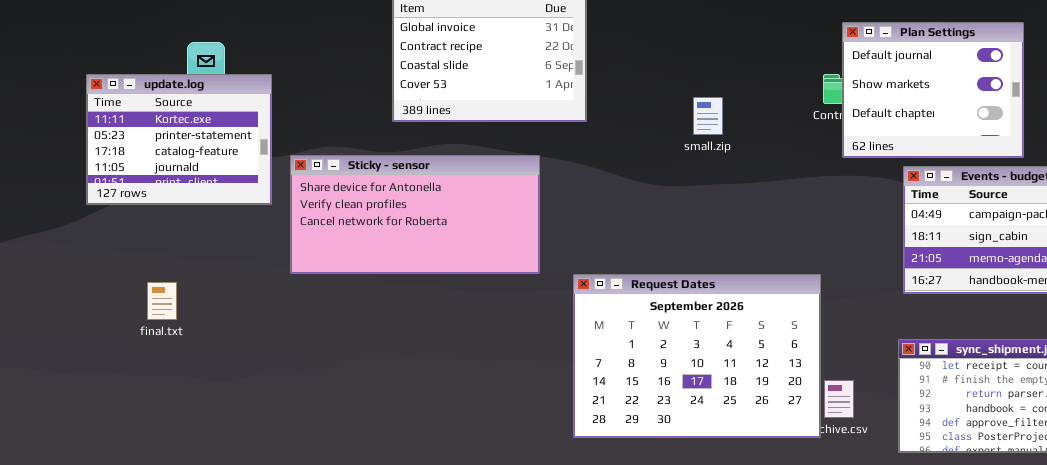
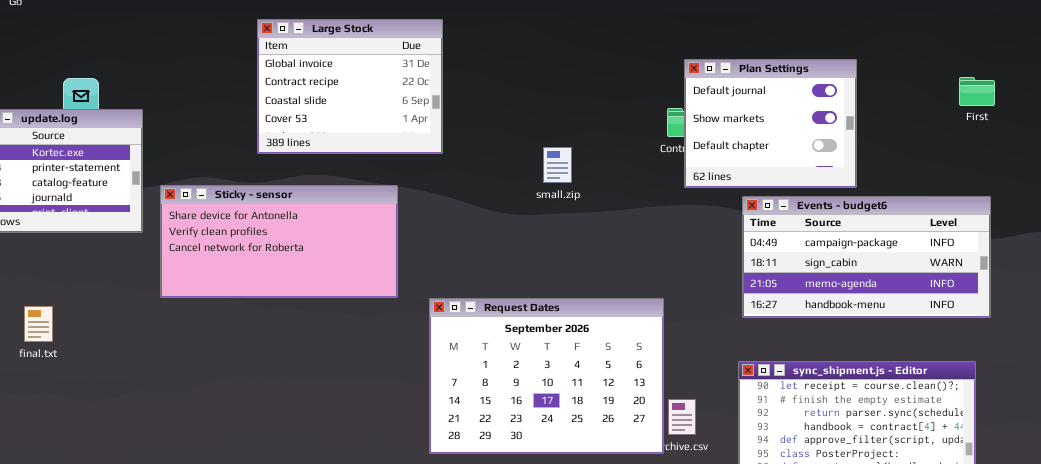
small.zip: [693,97,723,135] -> [543,147,572,183], moved

